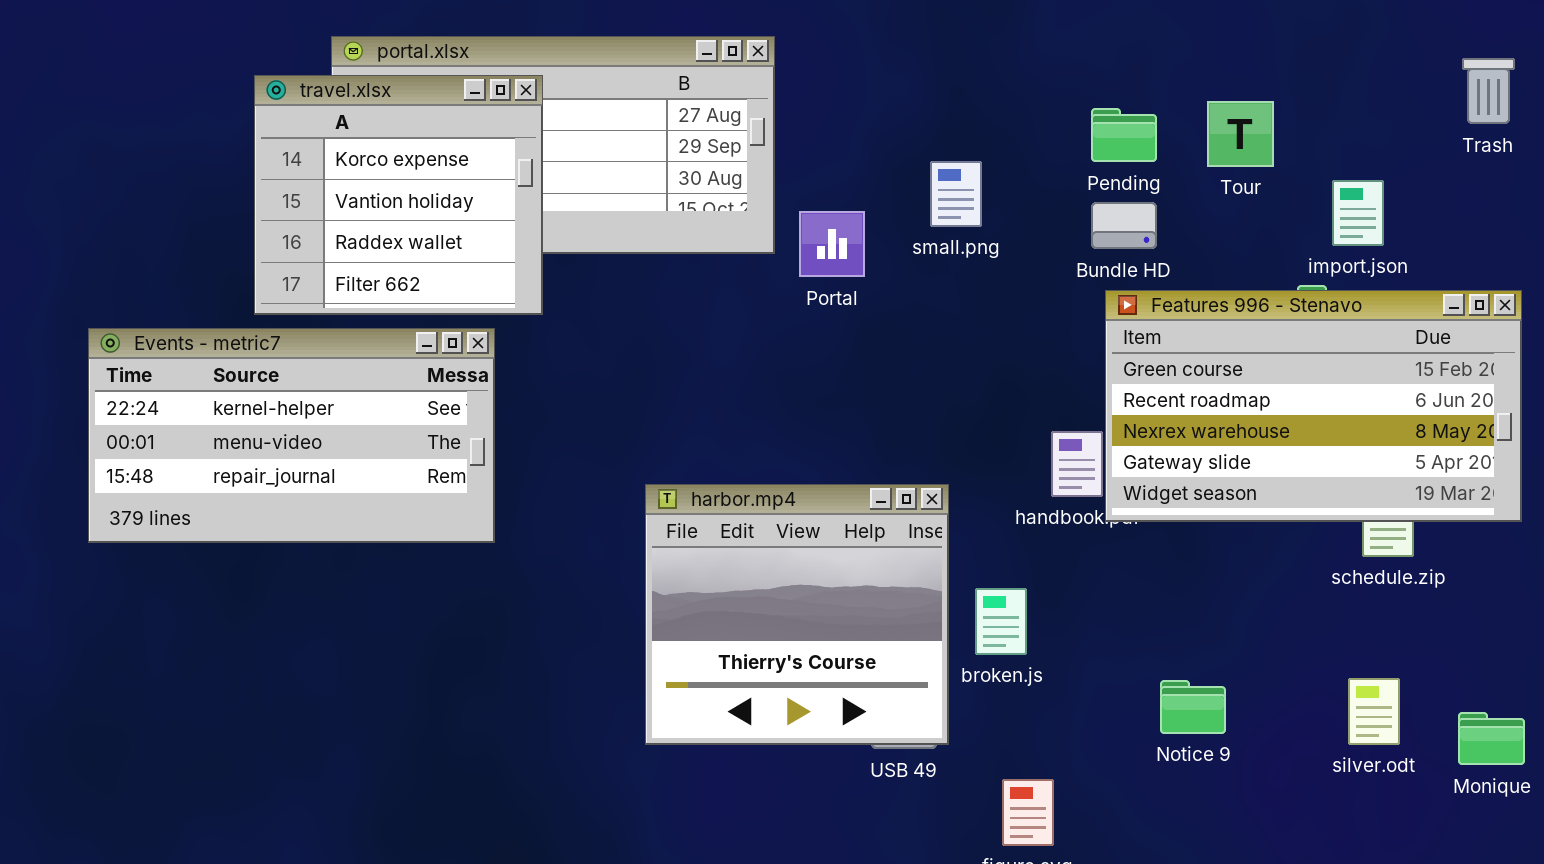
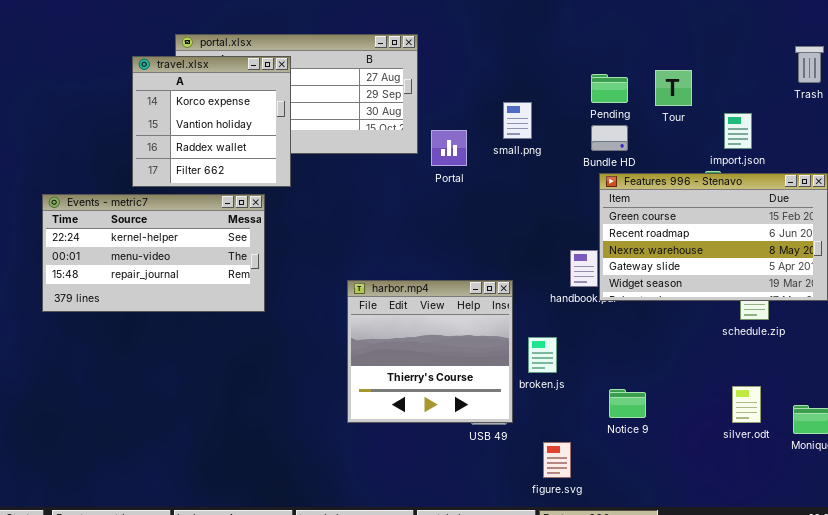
Notice 9: [1160,680,1226,734] -> [609,389,646,418], moved

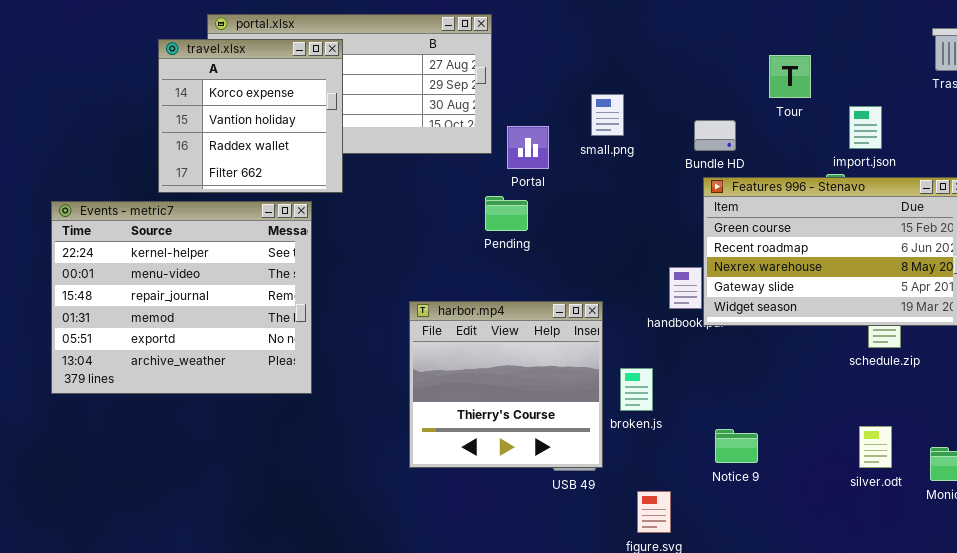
Pending: [591,74,628,103] -> [485,196,528,231], moved
Events - metric7: [42,194,265,312] -> [51,201,312,394], resized

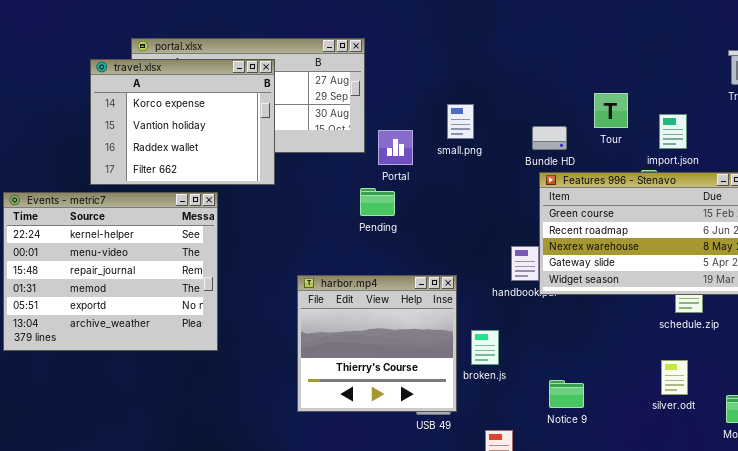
travel.xlsx: [158,39,343,193] -> [90,59,275,185], resized
Tour: [769,55,811,98] -> [594,93,628,128], moved
silver.odt: [859,426,892,468] -> [661,360,688,395], moved

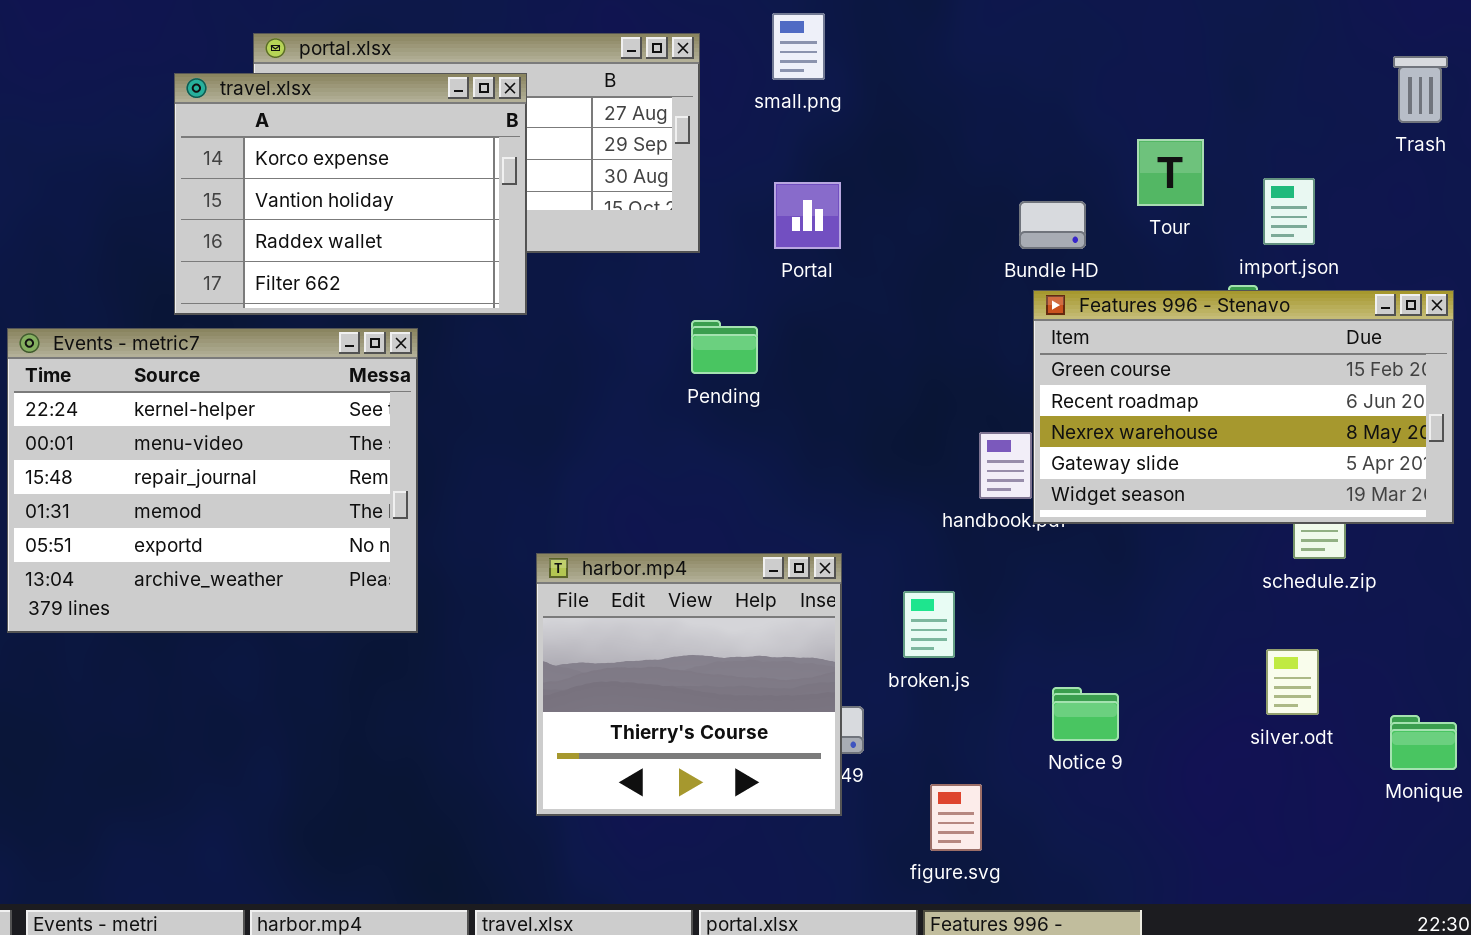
small.png: [447,104,474,139] -> [772,13,825,80], moved
Portal: [378,130,413,165] -> [774,182,841,249], moved
harbor.mp4: [297,275,457,412] -> [536,553,842,816], moved

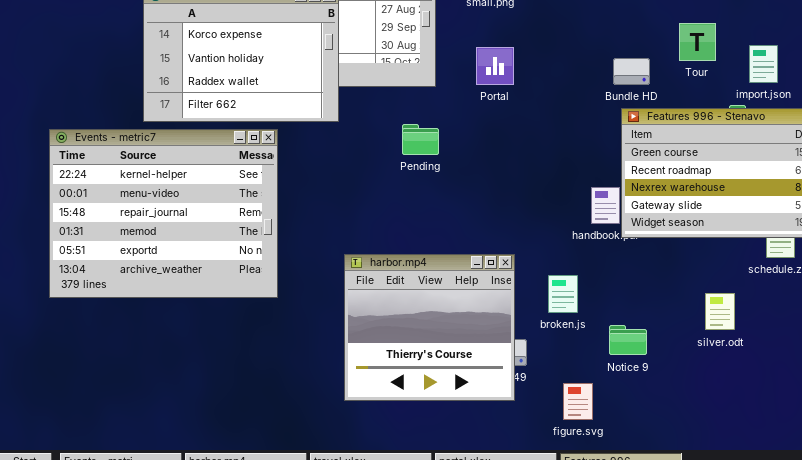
Pending: [691,320,758,374] -> [402,124,439,155], moved
silver.odt: [1266,649,1319,715] -> [705,293,735,330], moved
Notice 9: [1052,687,1119,741] -> [609,325,647,355], moved

